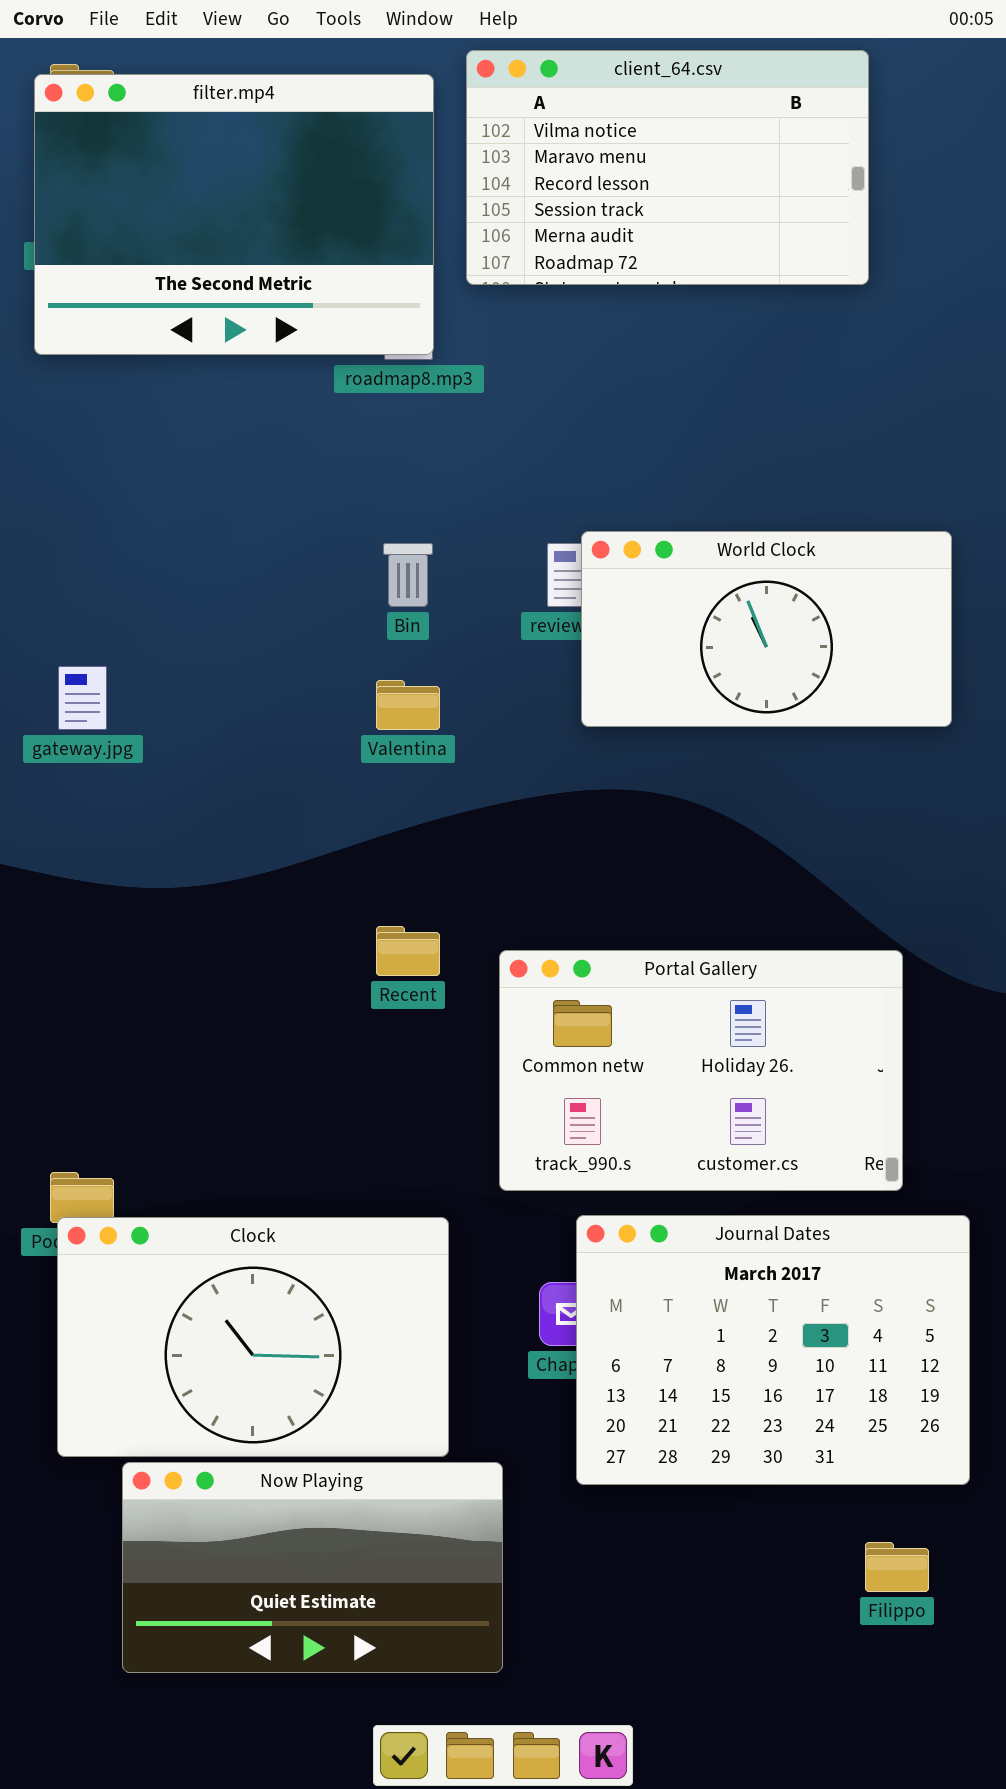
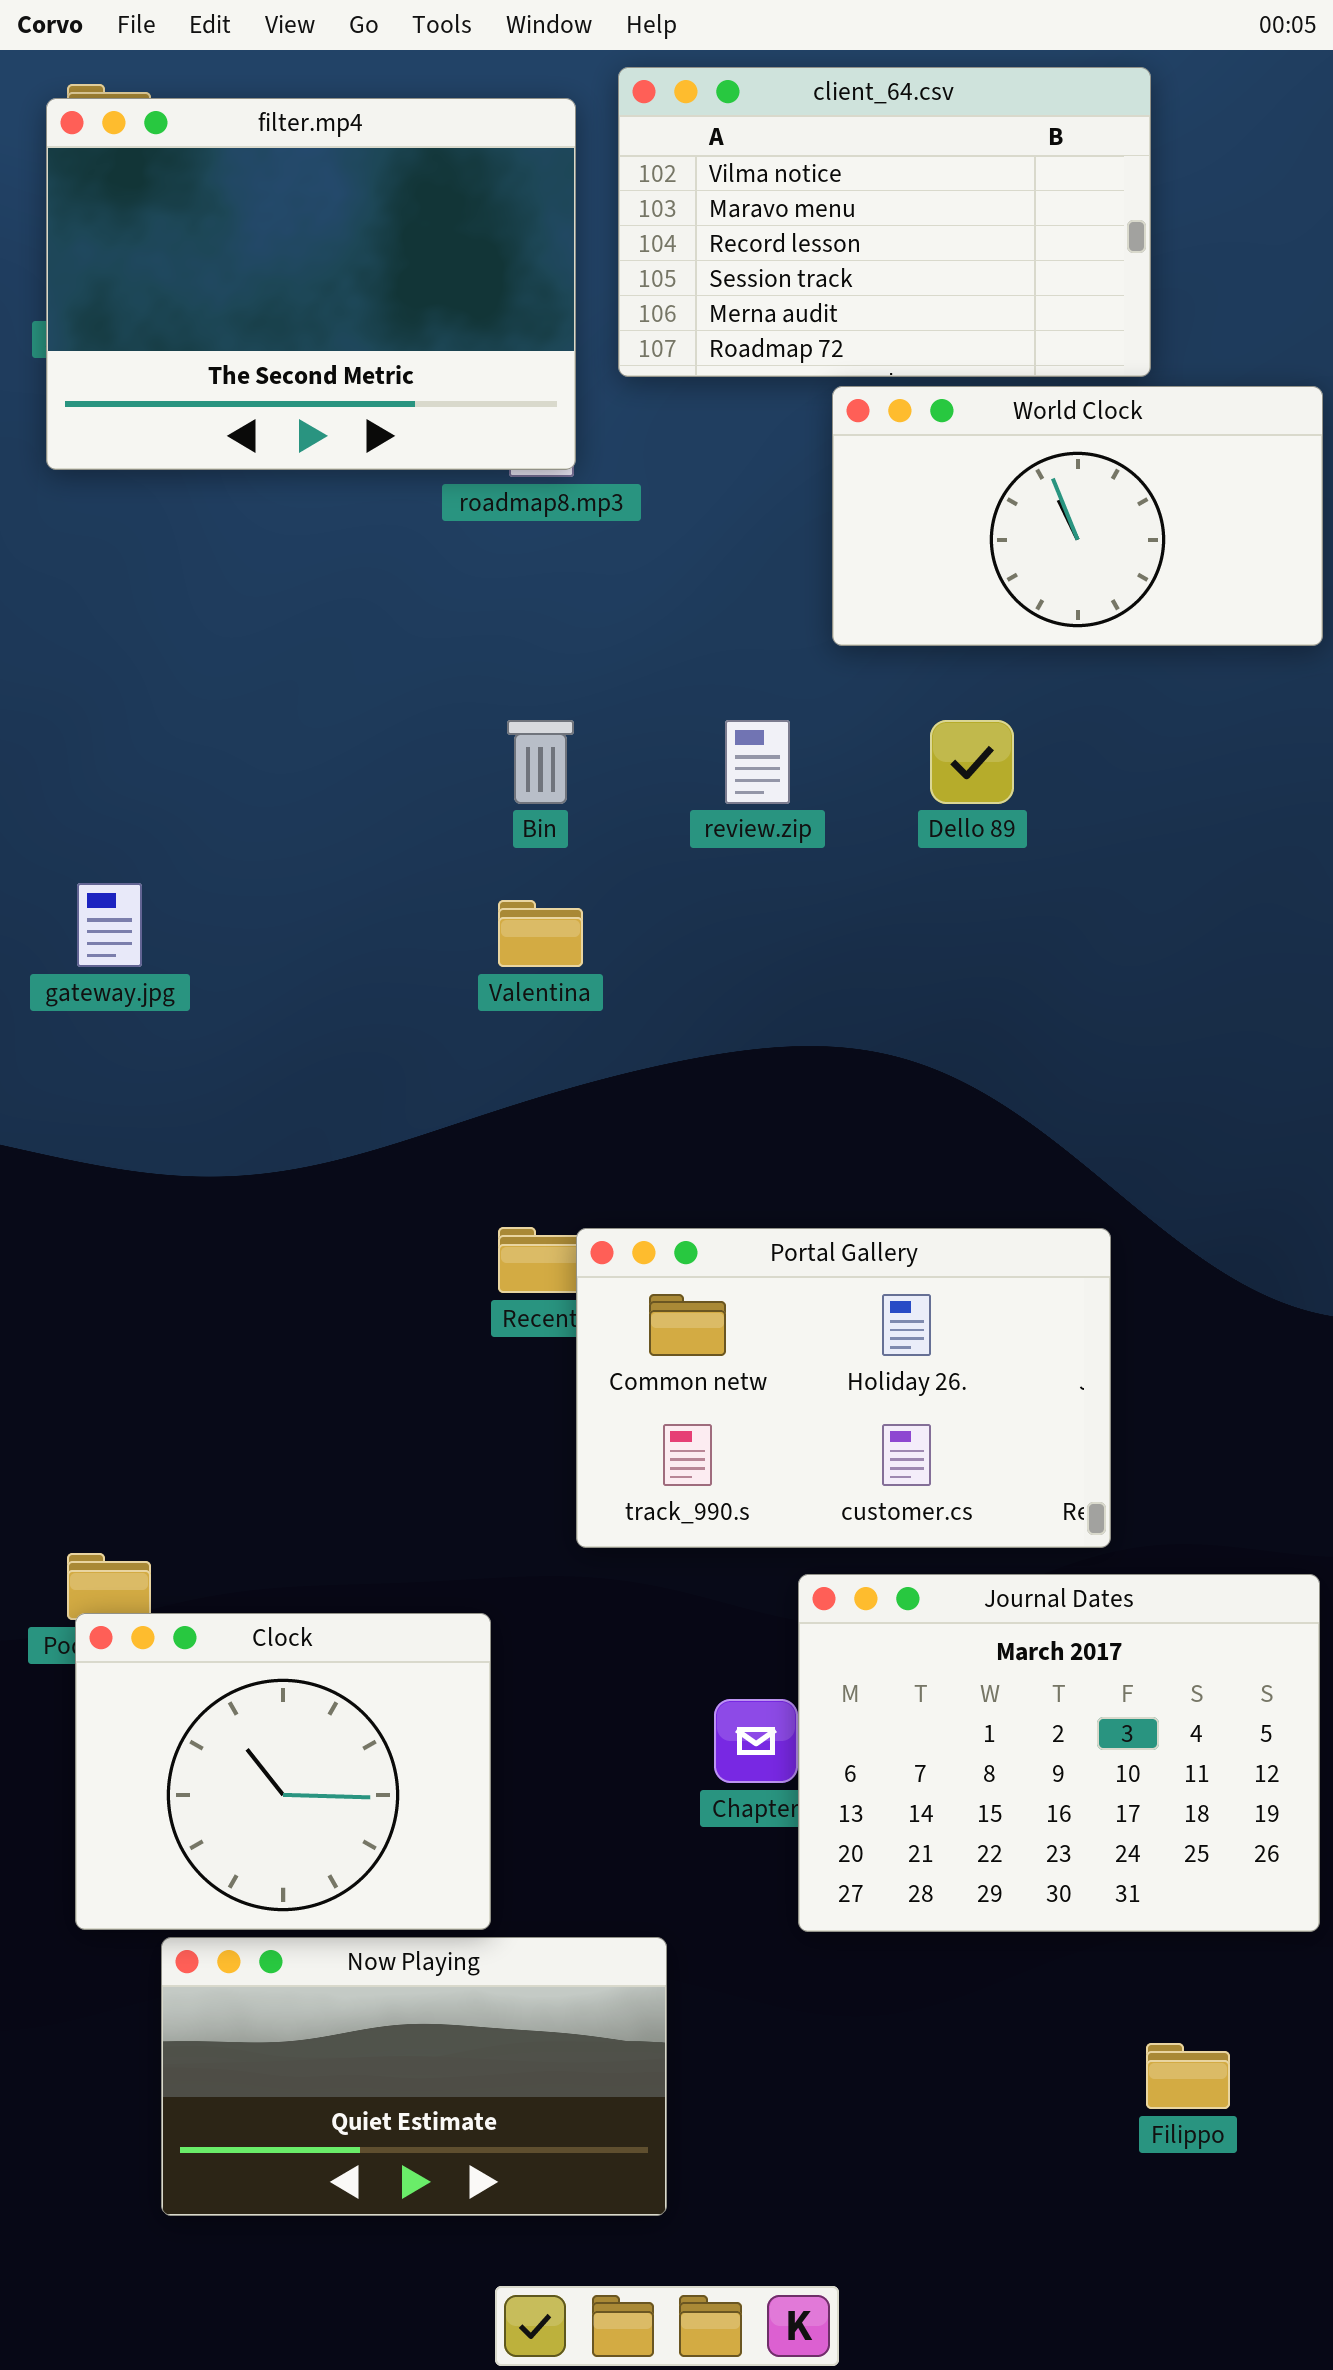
World Clock: [581,531,952,727] -> [832,386,1323,646], moved
Portal Gallery: [499,950,903,1191] -> [576,1228,1111,1548], moved
Journal Dates: [576,1215,970,1485] -> [798,1574,1320,1932], moved
Clock: [57,1217,449,1457] -> [75,1613,491,1930], resized

